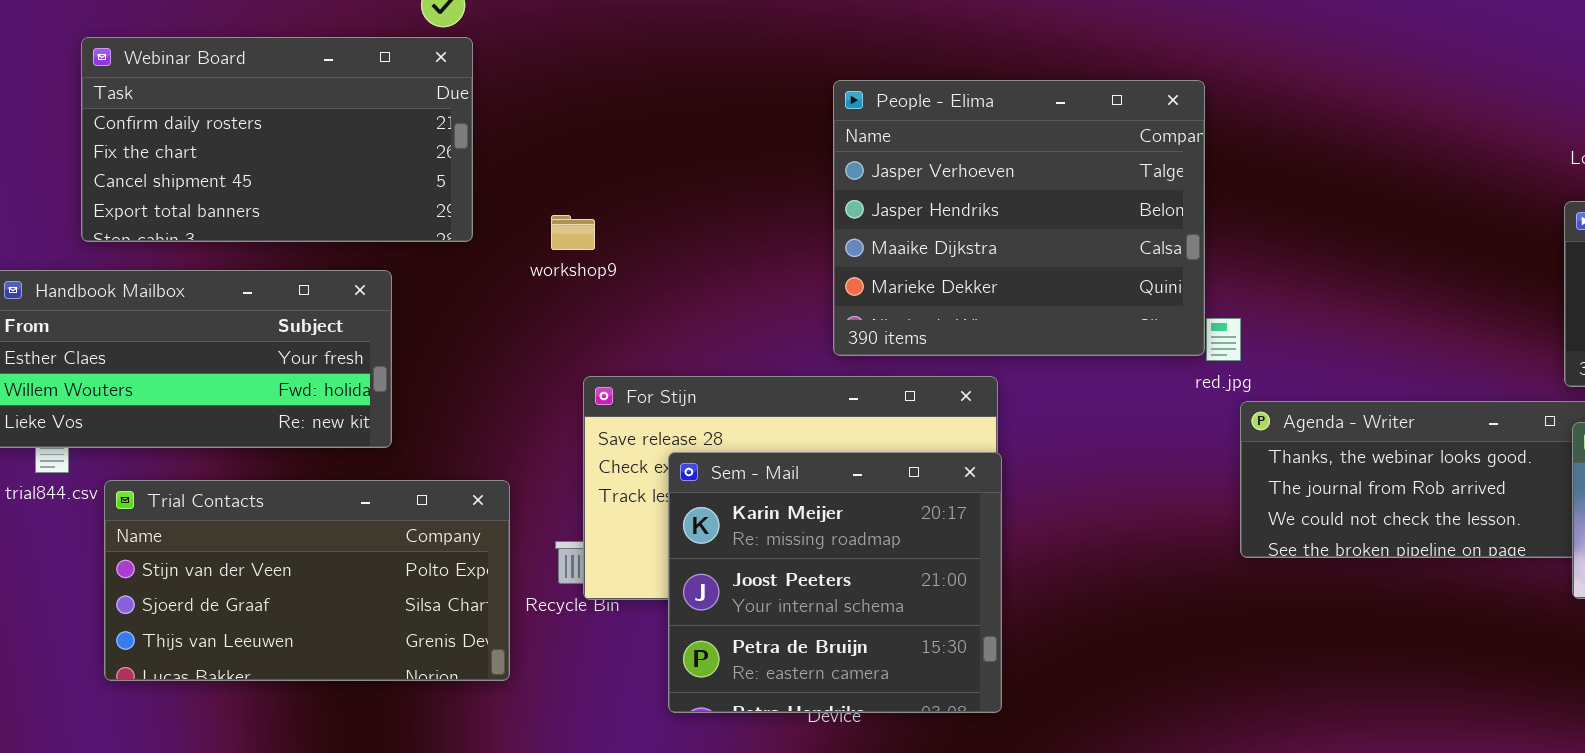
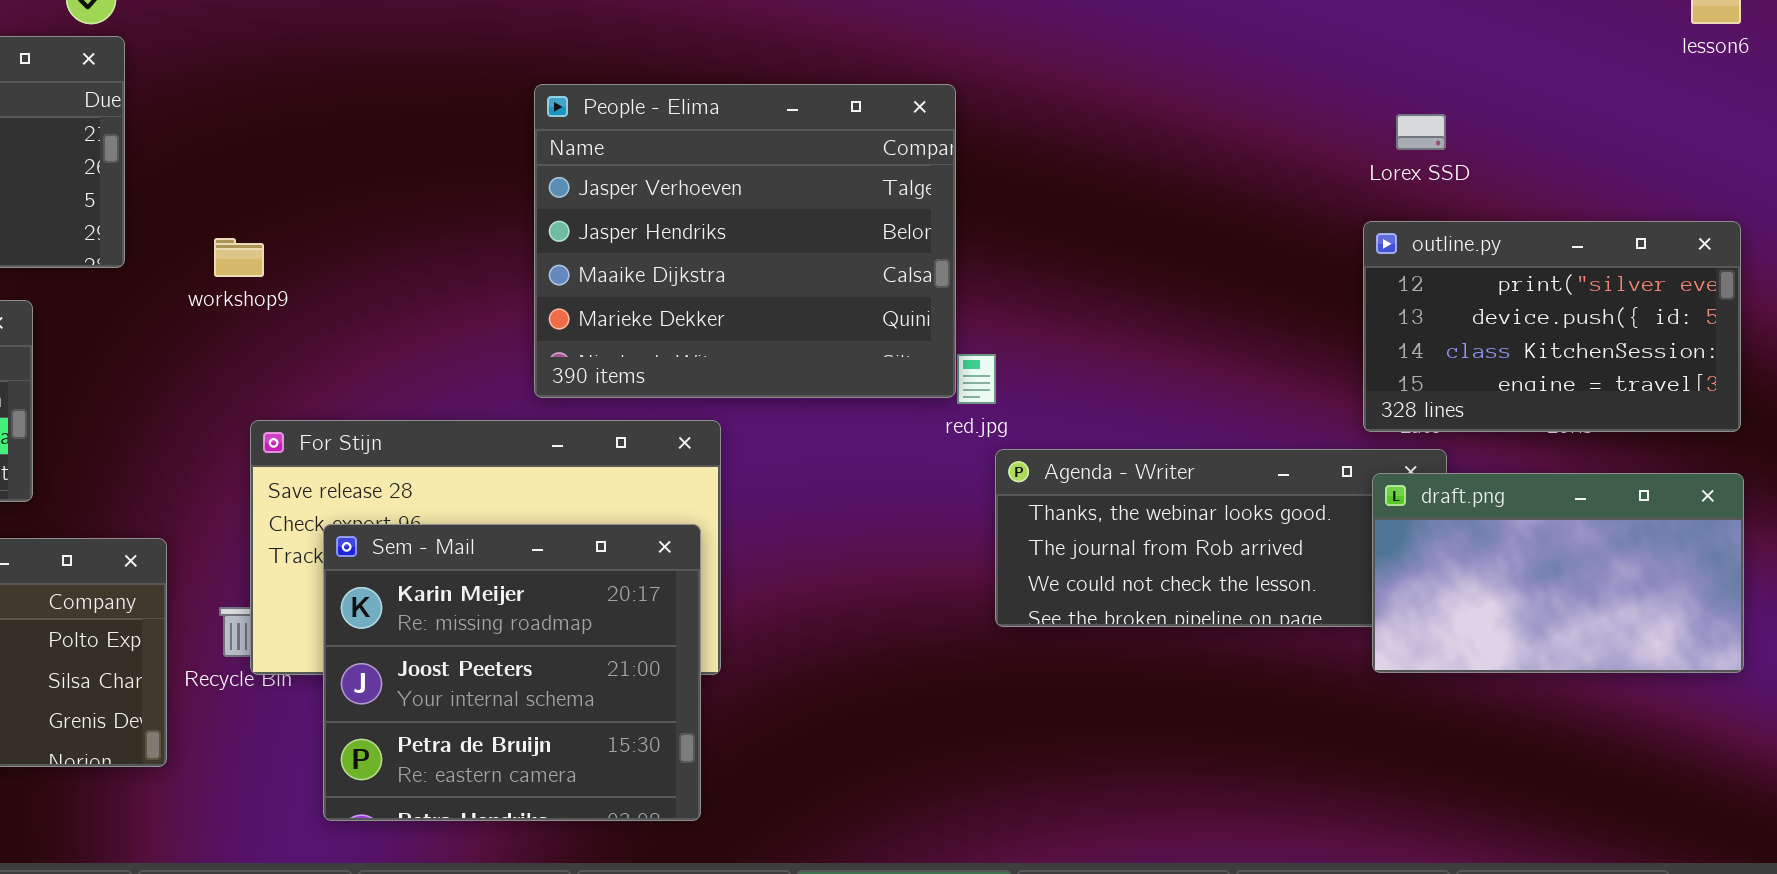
Sem - Mail: [668,452,1002,713] -> [323,524,701,821], moved

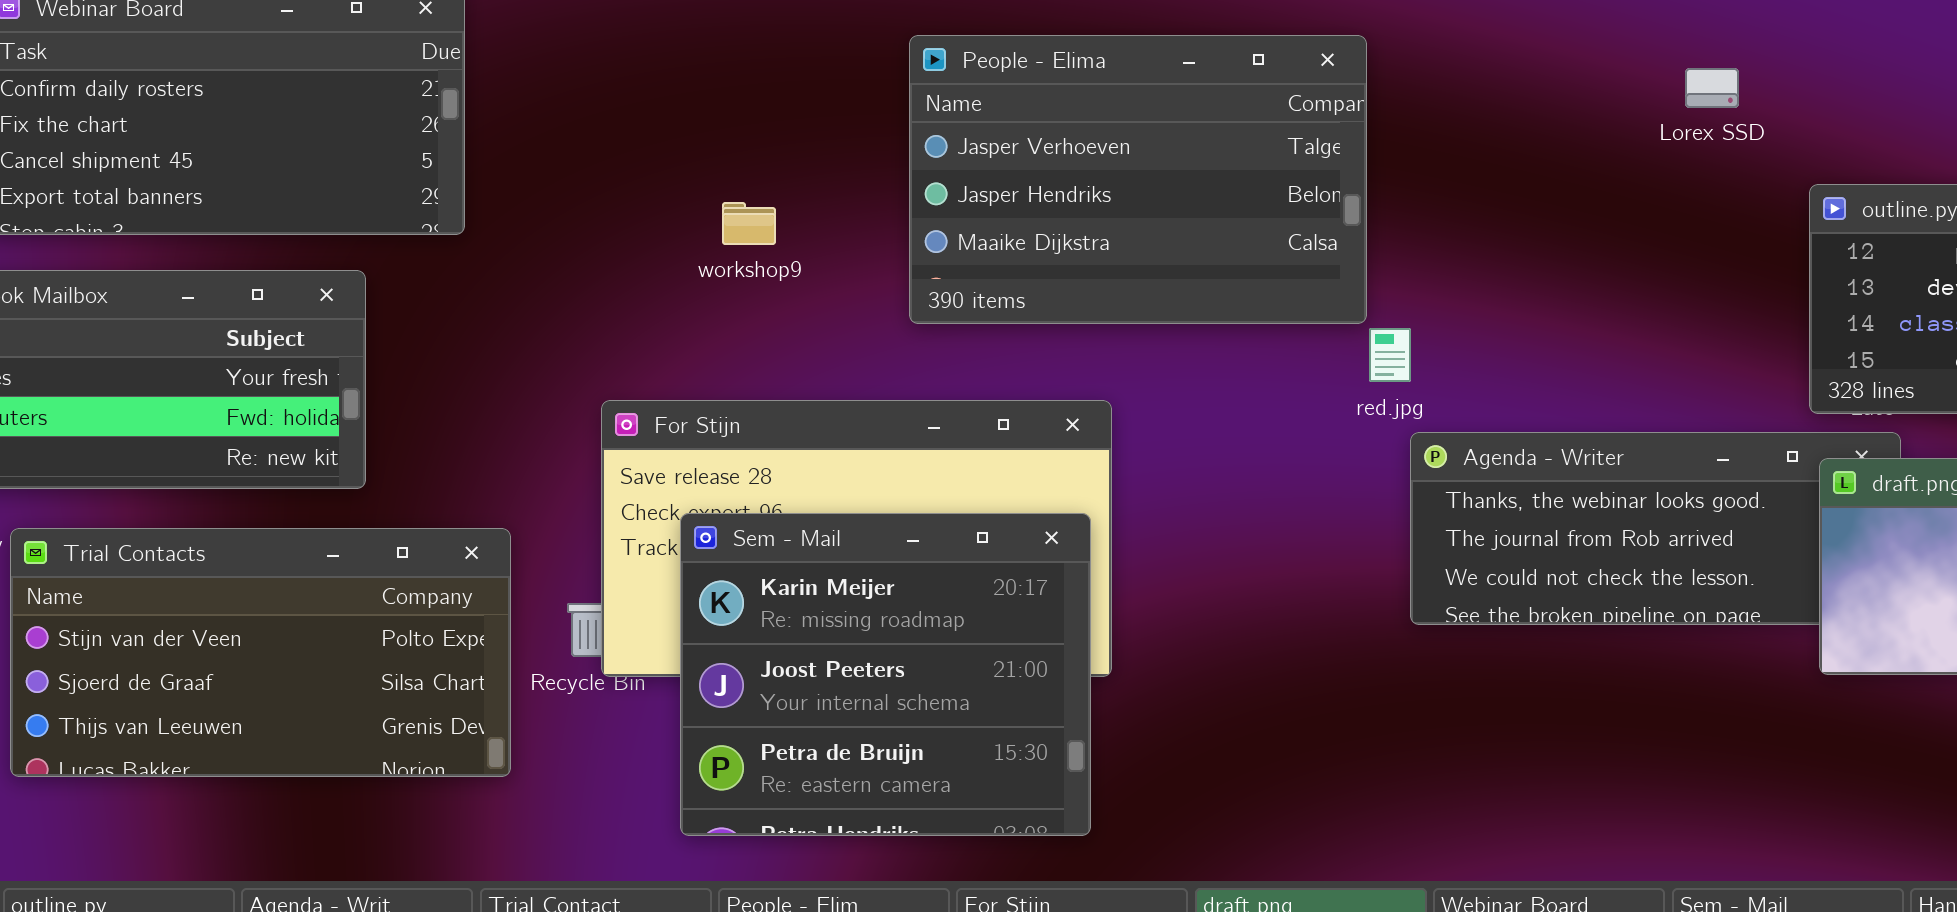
People - Elima: [534,84,956,398] -> [909,35,1367,324], resized
Lorex SSD: [1396,114,1446,150] -> [1685,68,1739,108], moved
workshop9: [214,238,264,277] -> [722,202,776,245], moved

